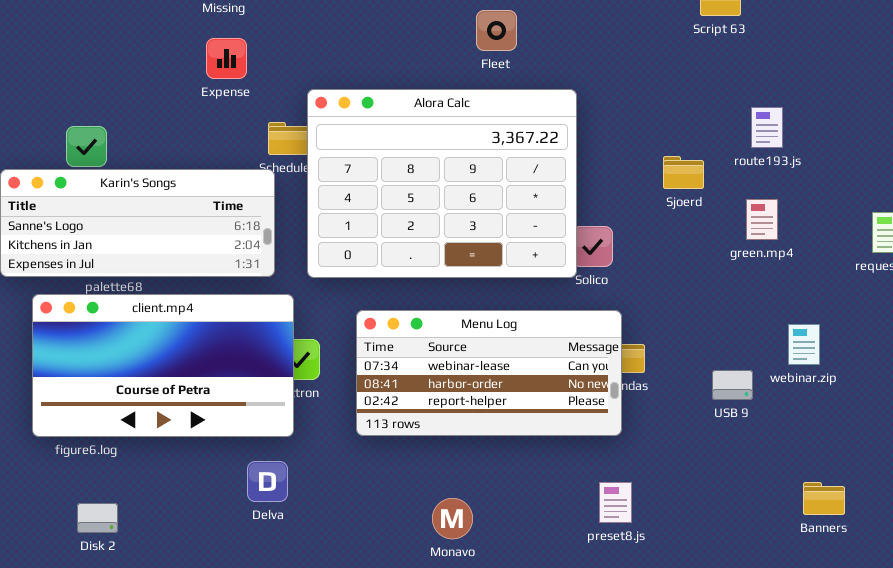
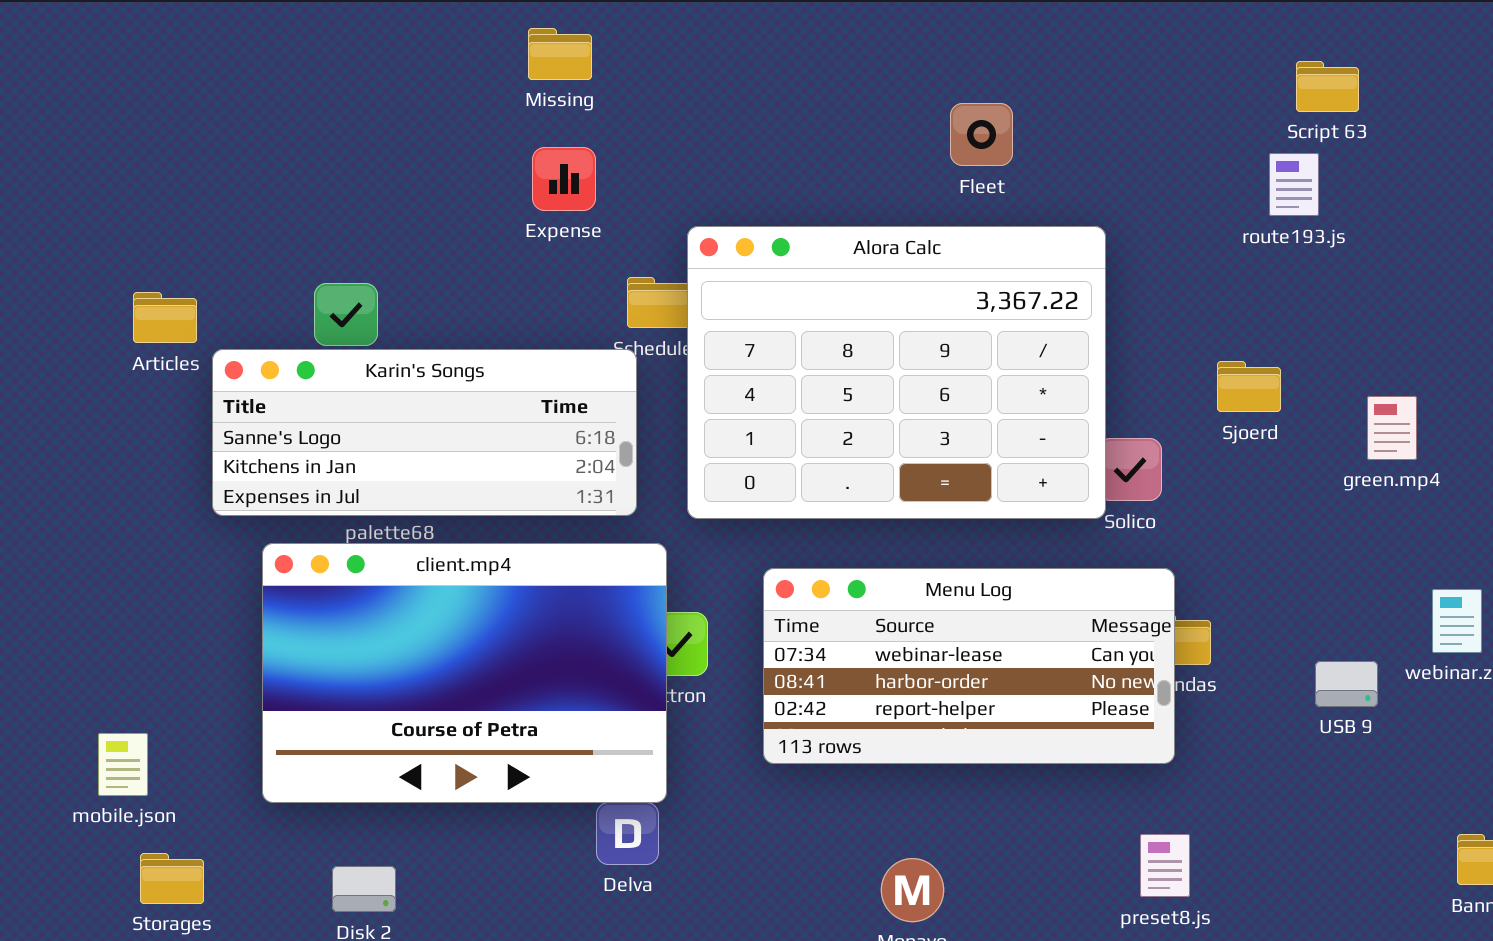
route193.js: [751,107,783,148] -> [1269,153,1319,216], moved
Sjoerd: [663,156,704,189] -> [1217,361,1281,412], moved
client.mp4: [32,294,294,437] -> [262,543,667,803], resized

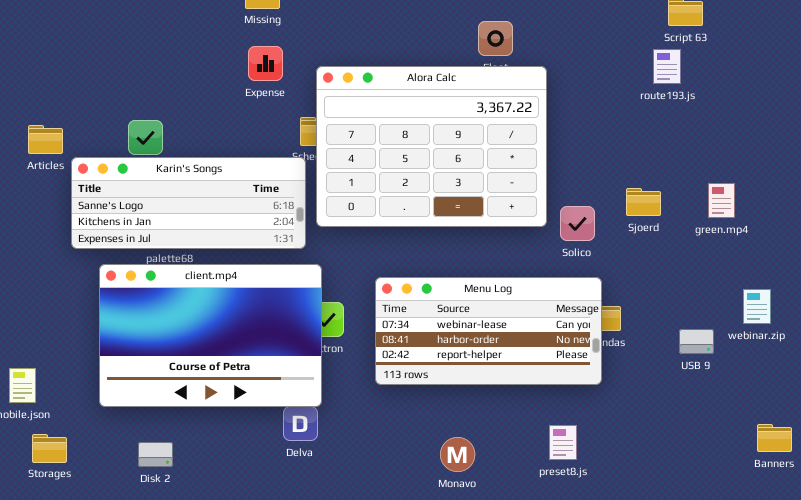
Alora Calc: [687,226,1106,519] -> [316,66,547,227], moved
Sjoerd: [1217,361,1281,412] -> [626,188,661,216], moved
preset8.js: [1140,834,1190,897] -> [549,425,577,460], moved

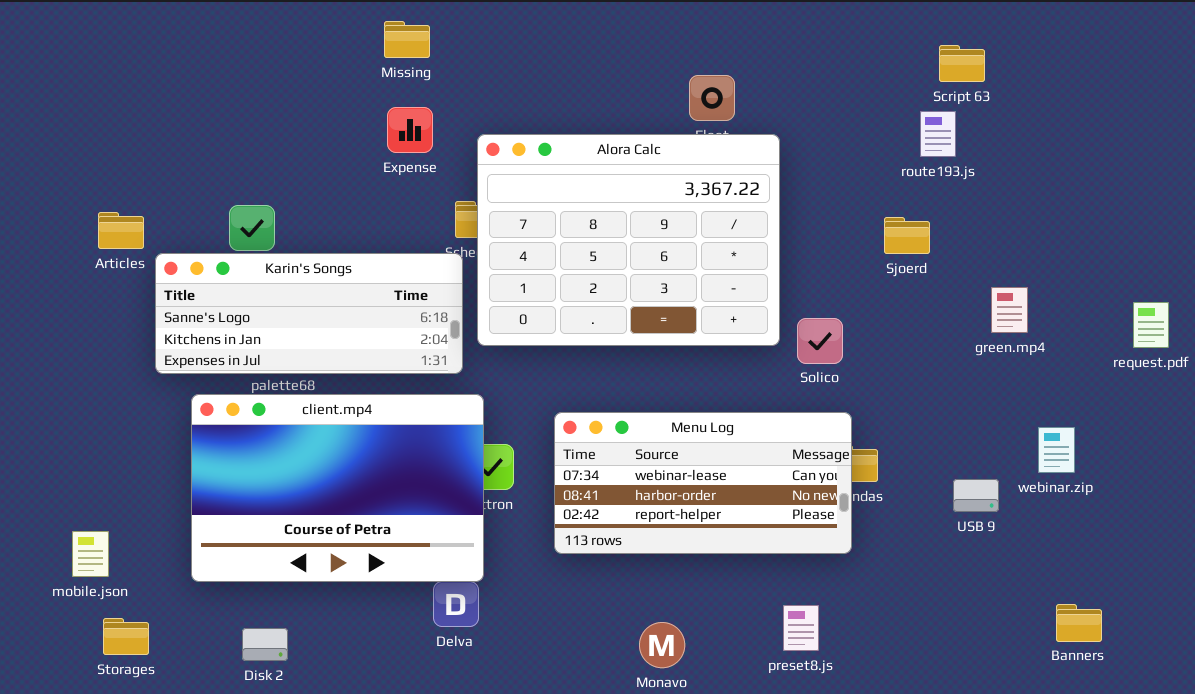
Sjoerd: [626,188,661,216] -> [884,217,930,254], moved

